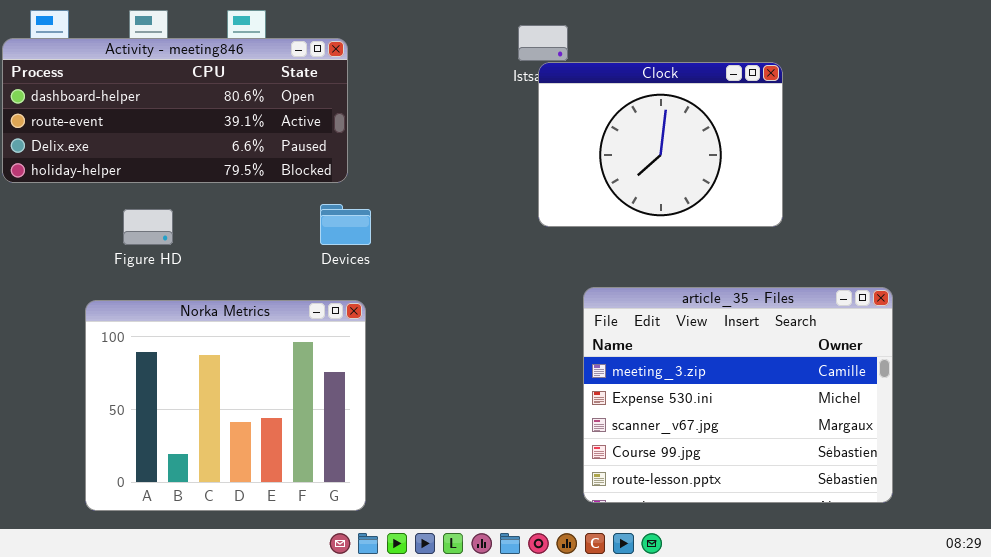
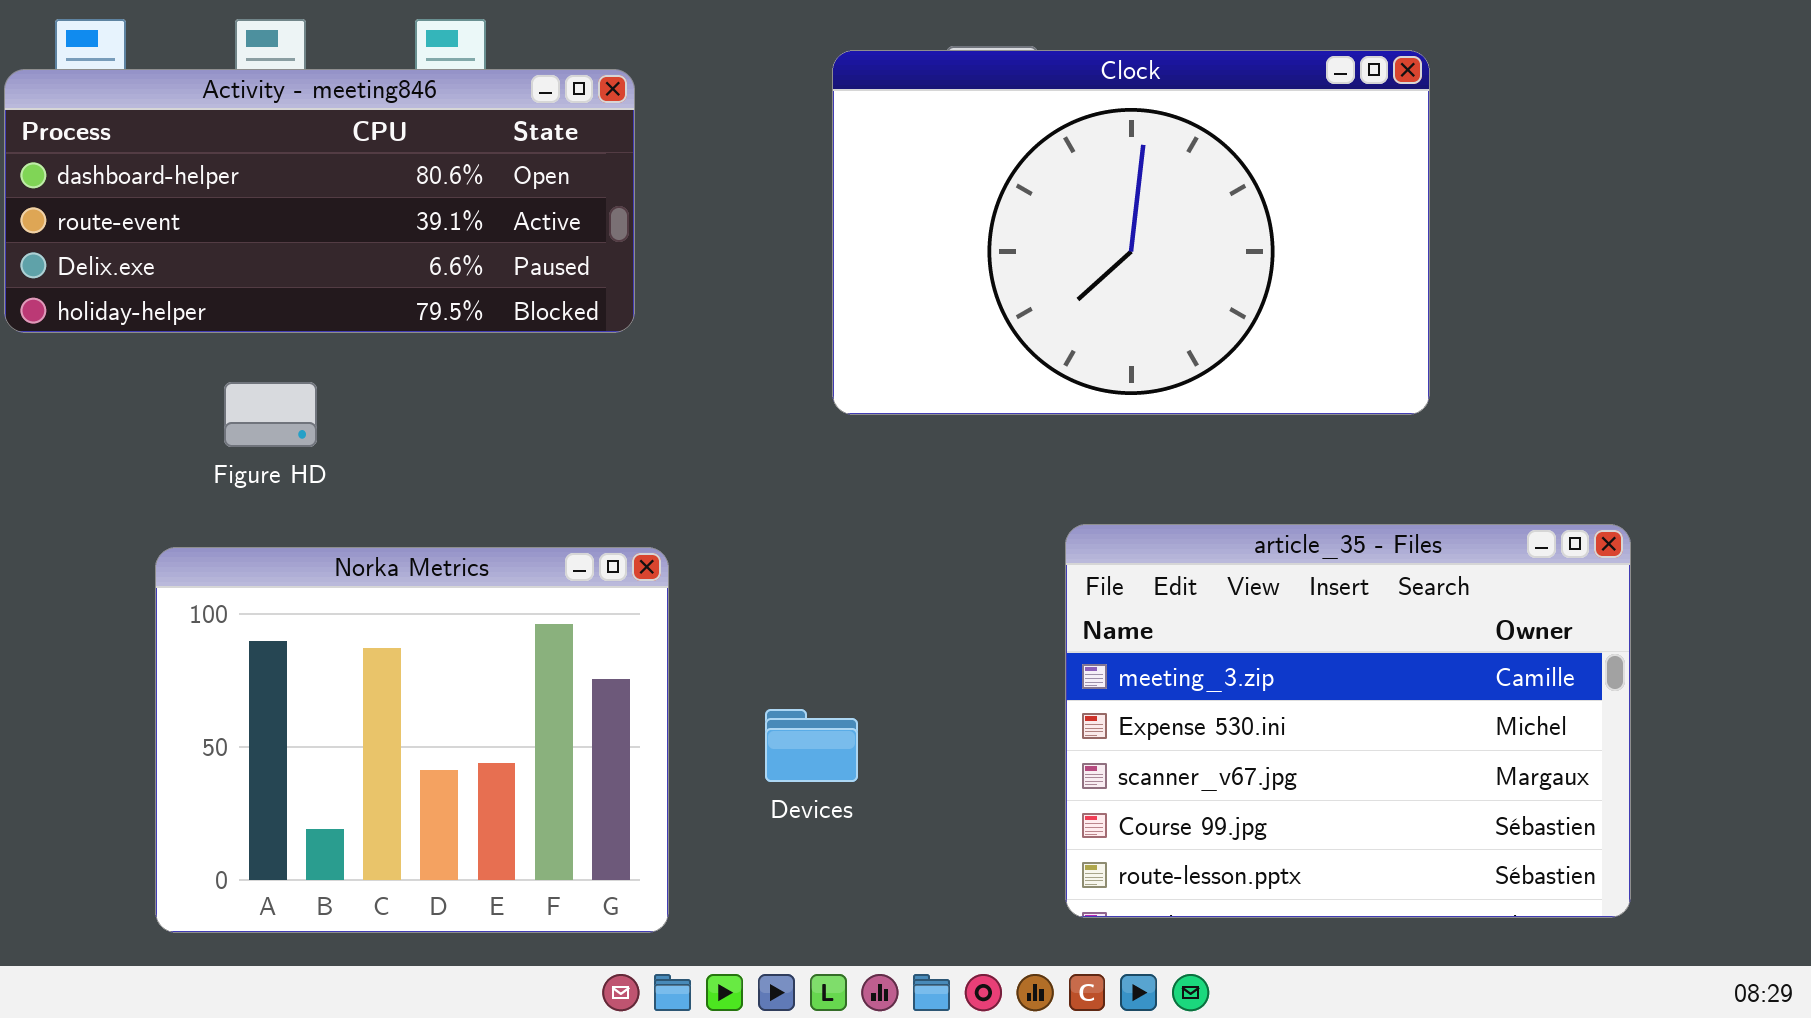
Clock: [538,62,783,227] -> [832,50,1430,415], resized
Devices: [320,204,371,245] -> [765,709,858,782], moved

